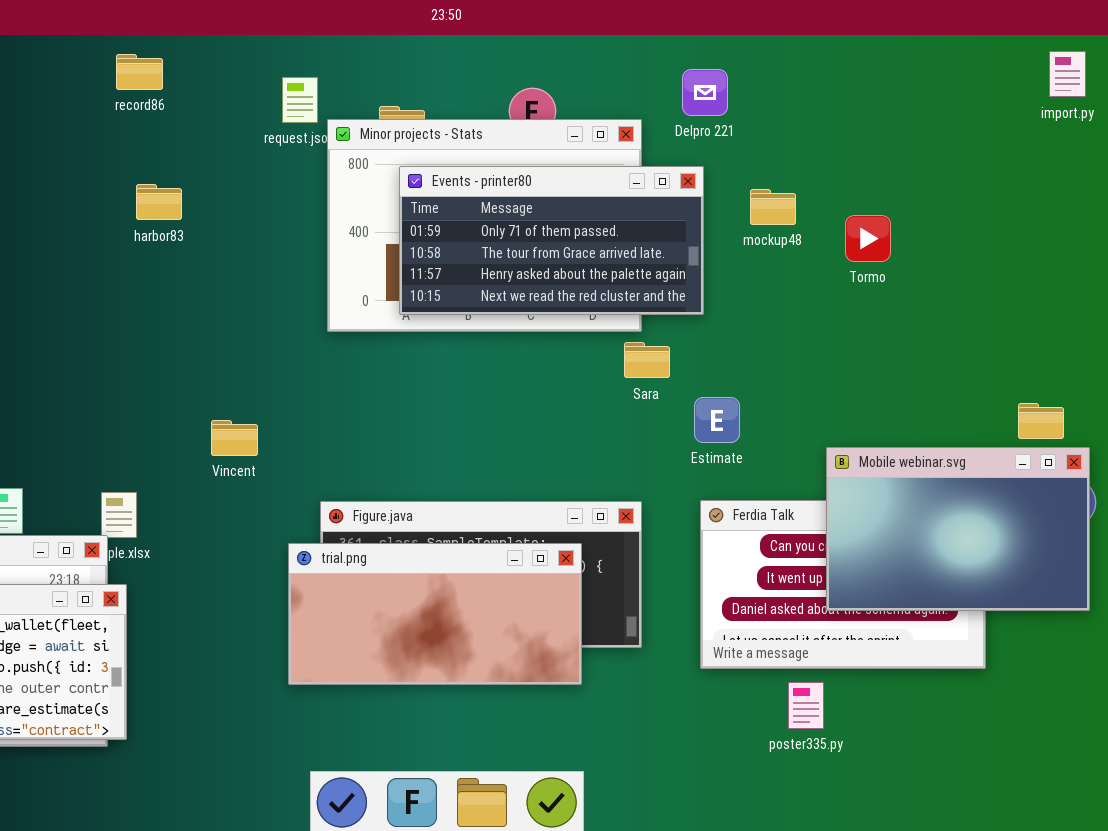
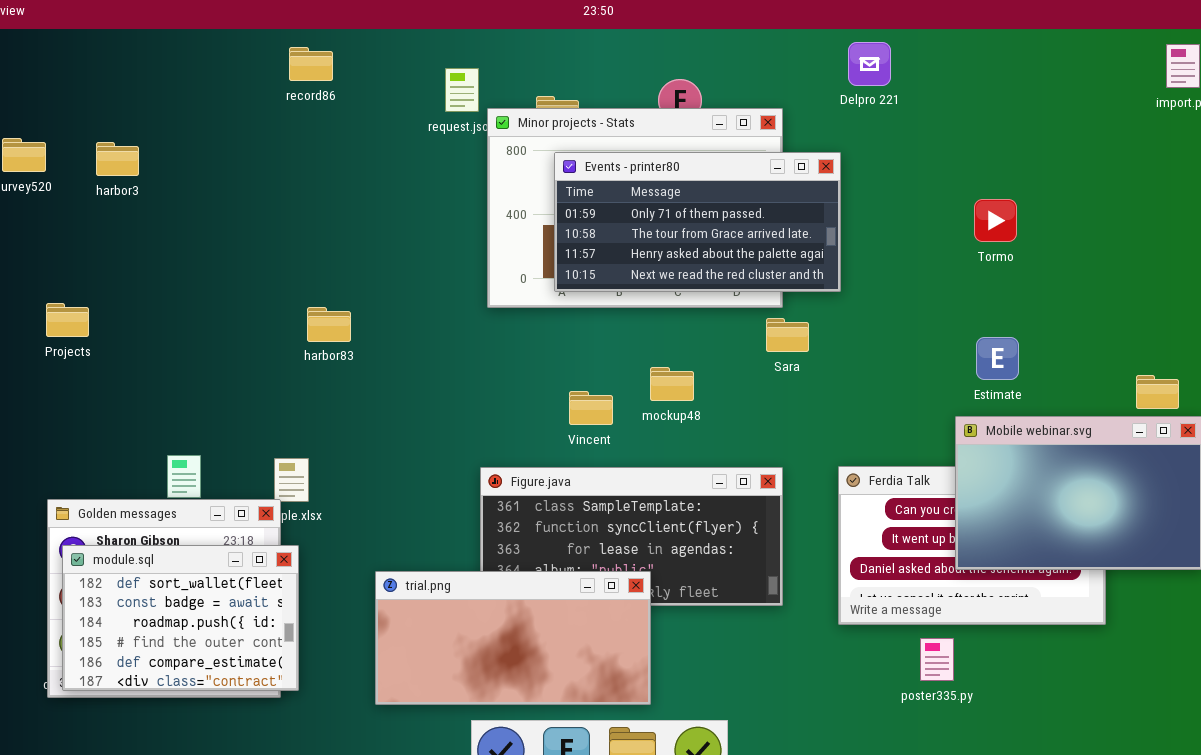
Delpro 221: [682,69,728,116] -> [848,42,891,86], moved
harbor83: [136,184,182,220] -> [307,307,351,342], moved
mockup48: [750,189,796,225] -> [650,367,694,401], moved
Estimate: [694,397,740,443] -> [976,337,1019,380], moved
Vincent: [211,420,258,456] -> [569,391,613,425], moved
trial.png: [288,543,582,685] -> [375,571,651,705], moved

